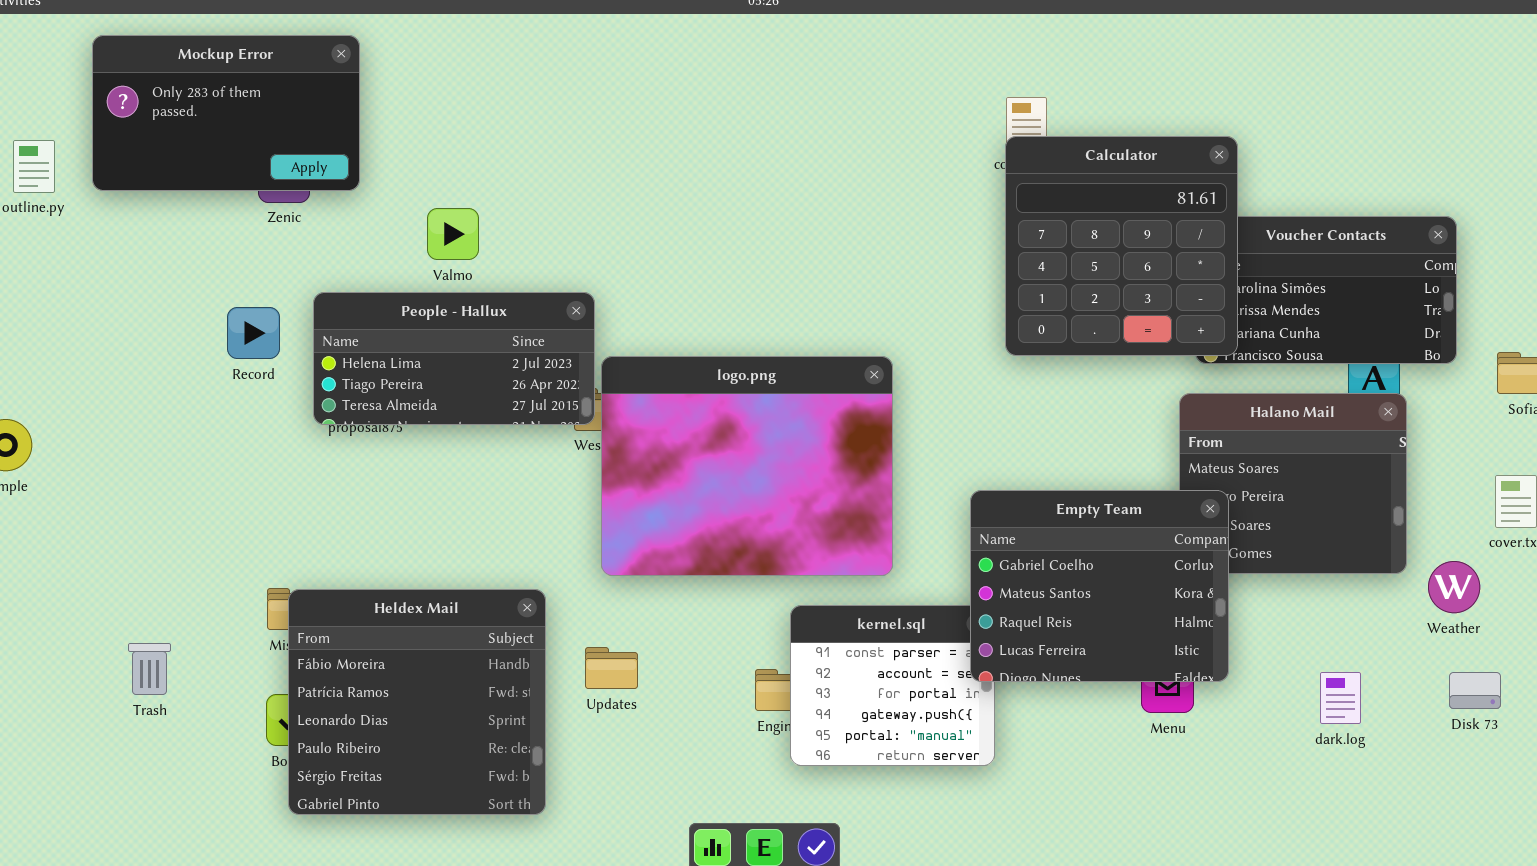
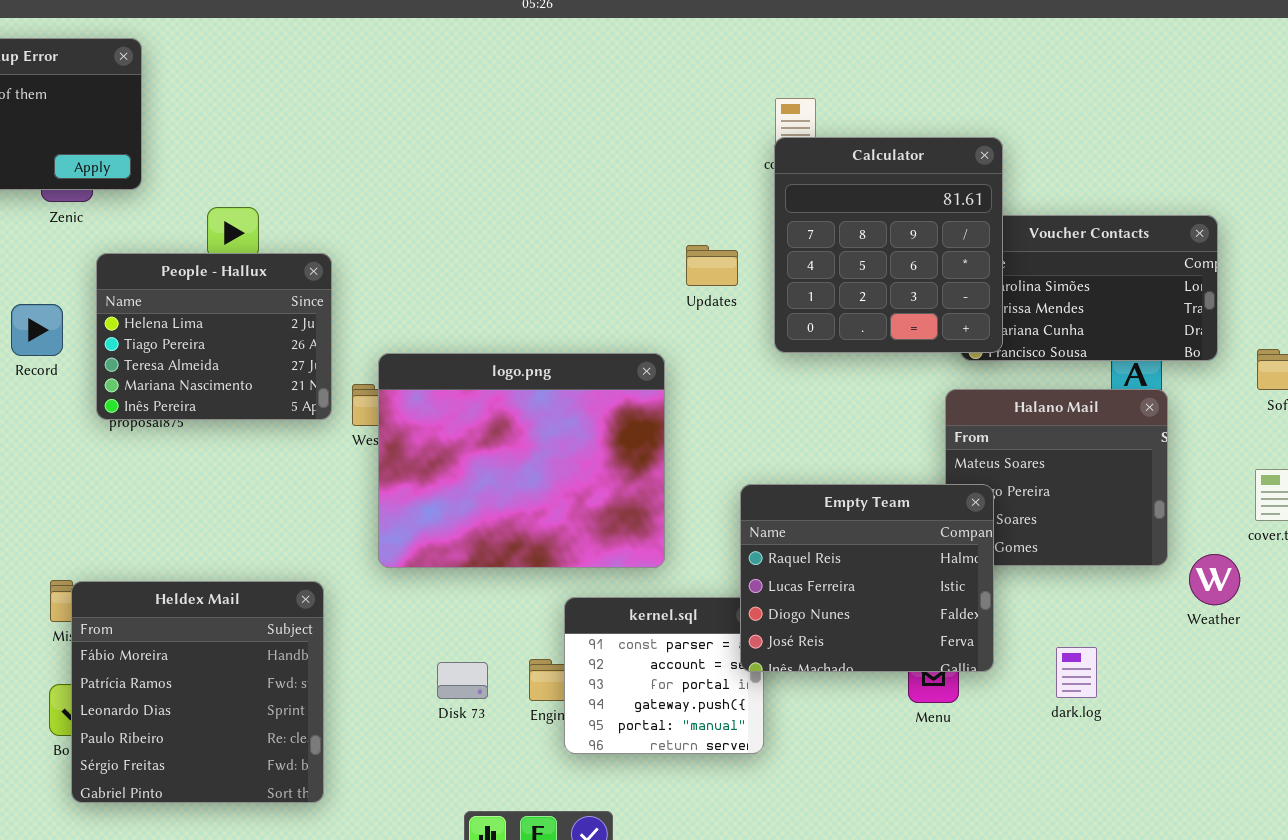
People - Hallux: [313,292,595,425] -> [96,253,332,420], resized
Empty Team: [970,490,1229,682] -> [740,484,994,672], scrolled down 2 rows
Updates: [585,647,638,689] -> [686,245,738,286], moved
dark.log: [1320,672,1361,724] -> [1056,647,1097,698], moved
Disk 73: [1449,672,1501,709] -> [437,662,488,699], moved

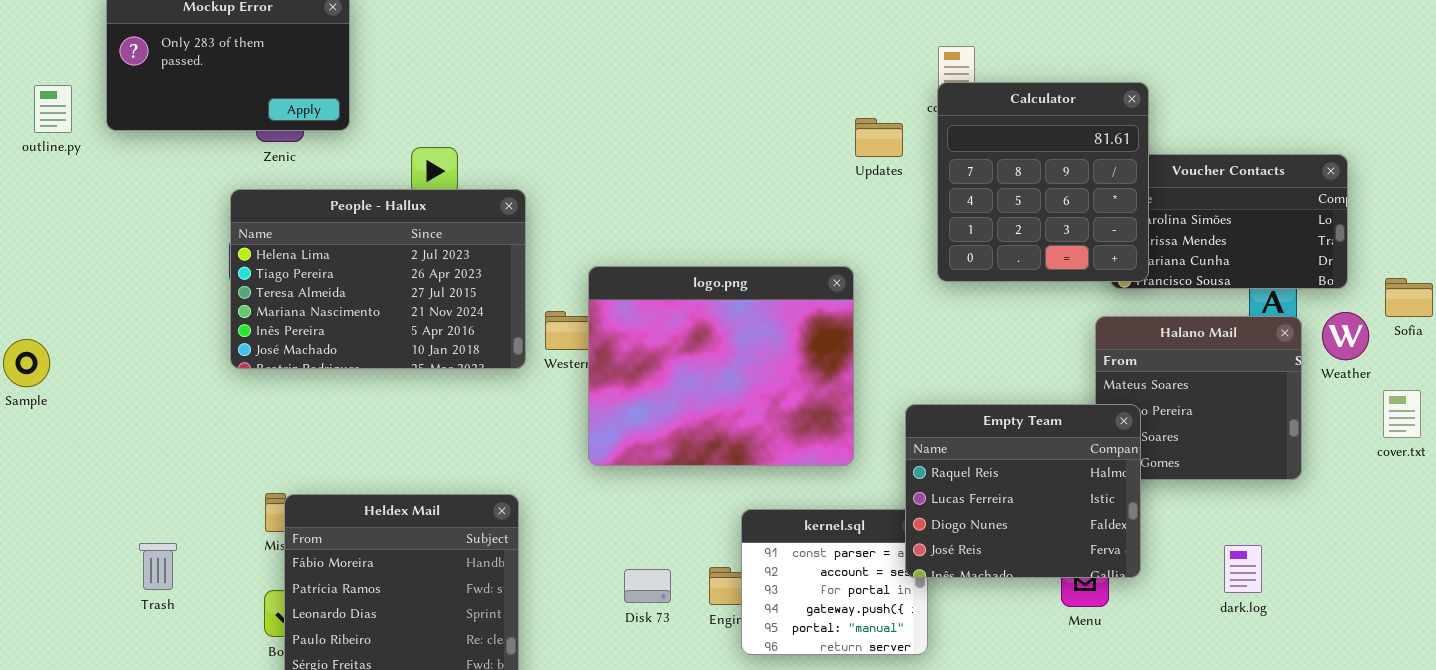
Updates: [686,245,738,286] -> [855,118,903,157], moved
People - Hallux: [96,253,332,420] -> [230,189,526,369], resized
logo.png: [378,353,665,568] -> [588,266,854,466], moved
Weather: [1189,554,1240,605] -> [1322,312,1369,360], moved
dark.log: [1056,647,1097,698] -> [1224,545,1262,593], moved

